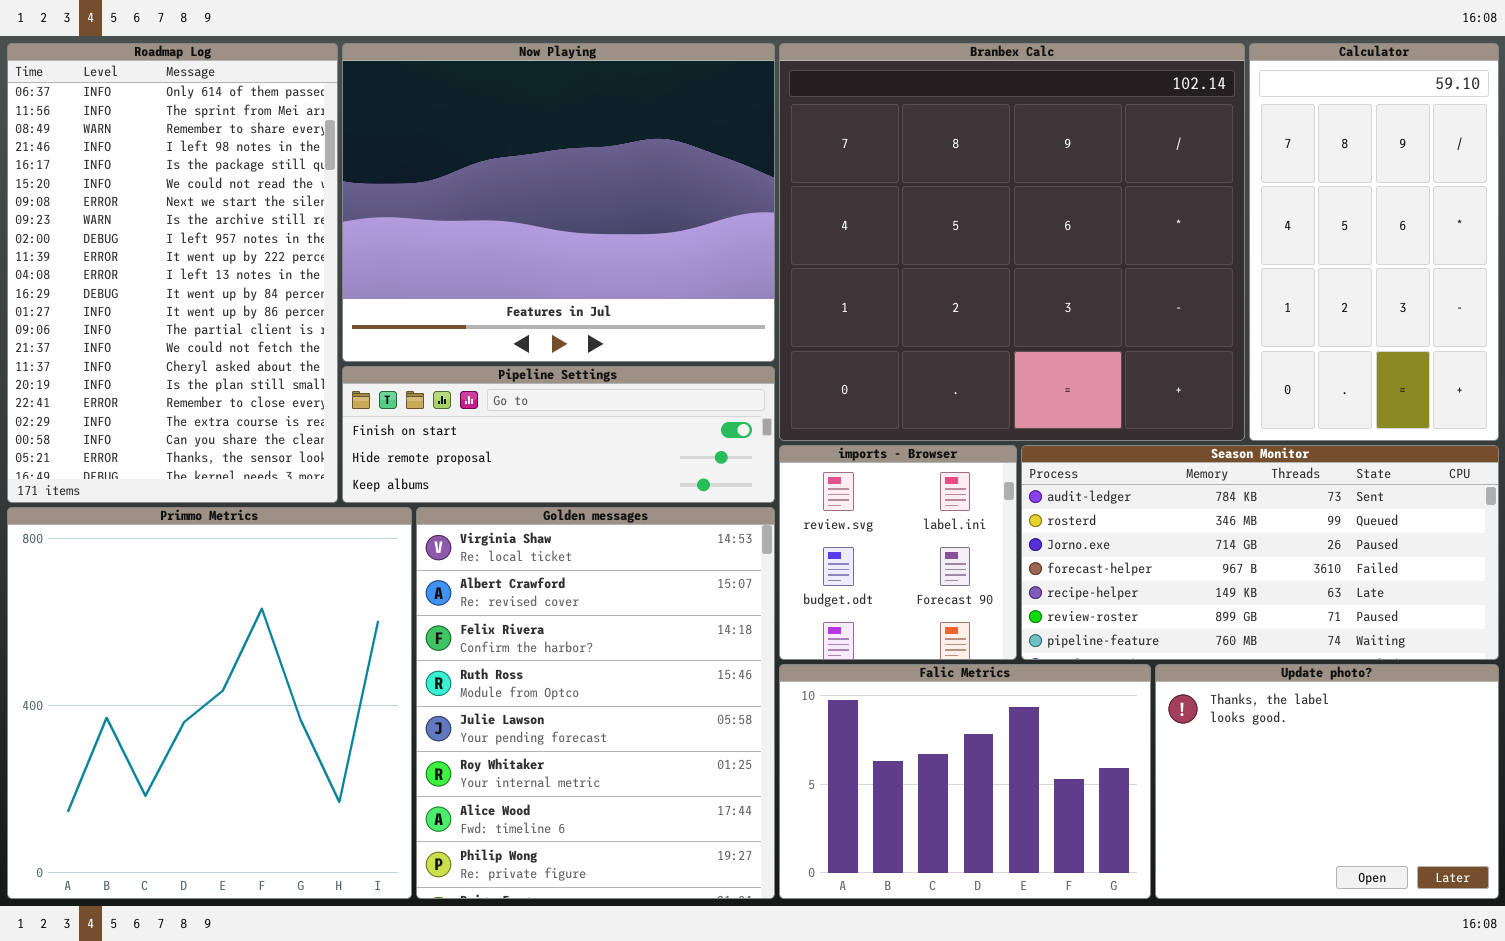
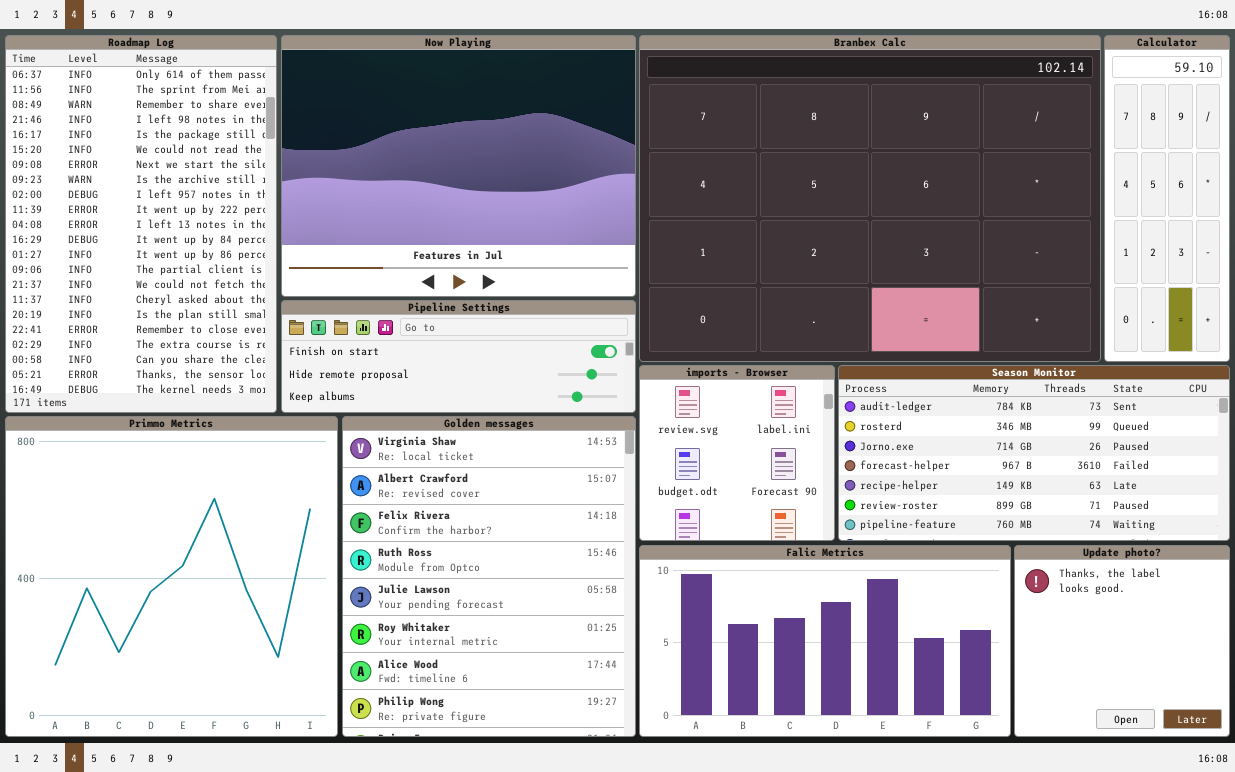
Branbex Calc: [779,43,1245,441] -> [639,35,1101,362], resized
Calculator: [1249,43,1499,441] -> [1104,35,1230,362], resized
Falic Metrics: [779,664,1151,899] -> [639,545,1011,737], resized
Update photo?: [1155,664,1499,899] -> [1014,545,1230,737], resized

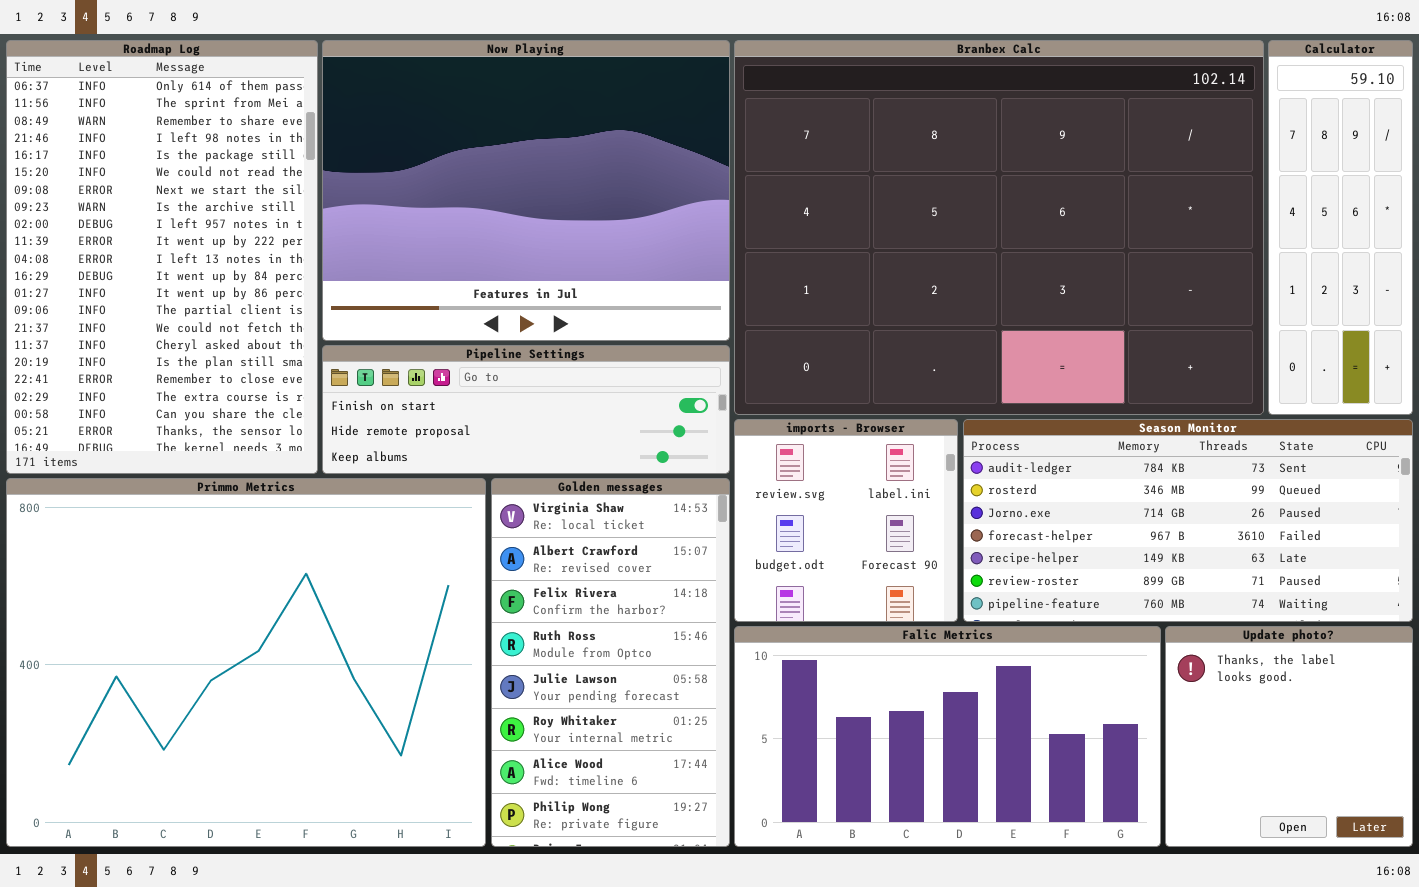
Primmo Metrics: [5,416,338,737] -> [6,478,486,847], resized
Golden messages: [342,416,636,737] -> [491,478,730,847], resized

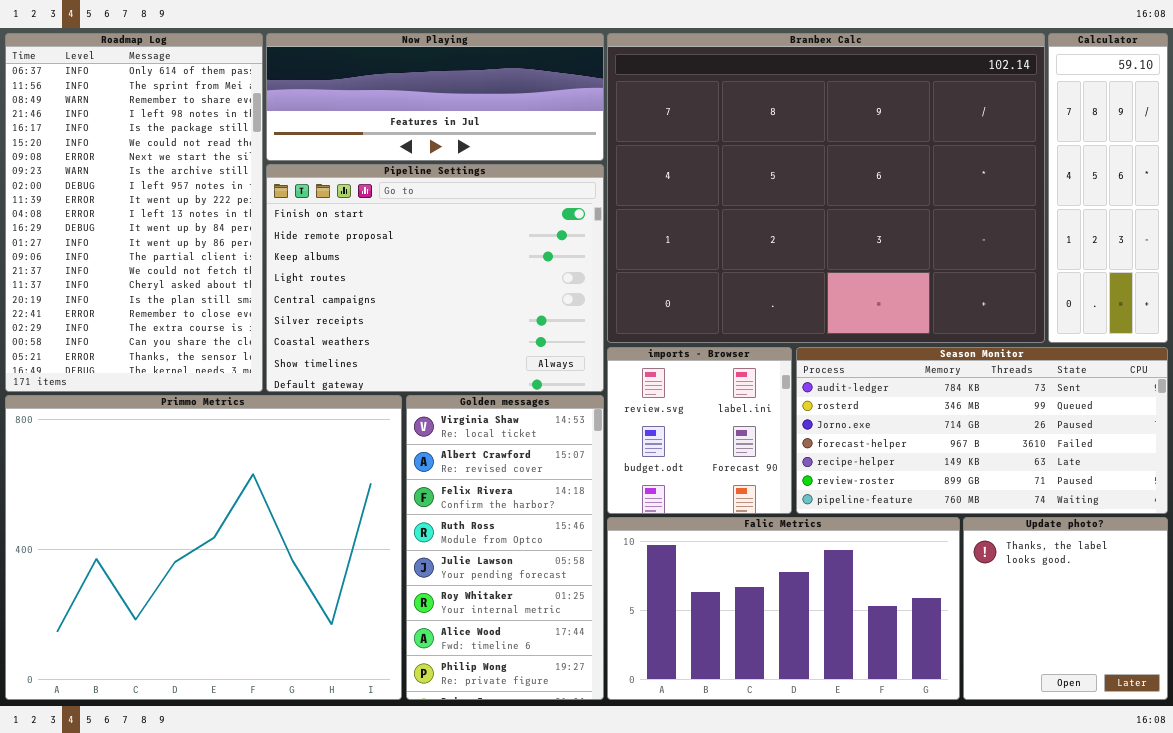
Now Playing: [322,40,730,341] -> [266,33,604,161], resized
Pipeline Settings: [322,345,730,474] -> [266,164,604,392], resized

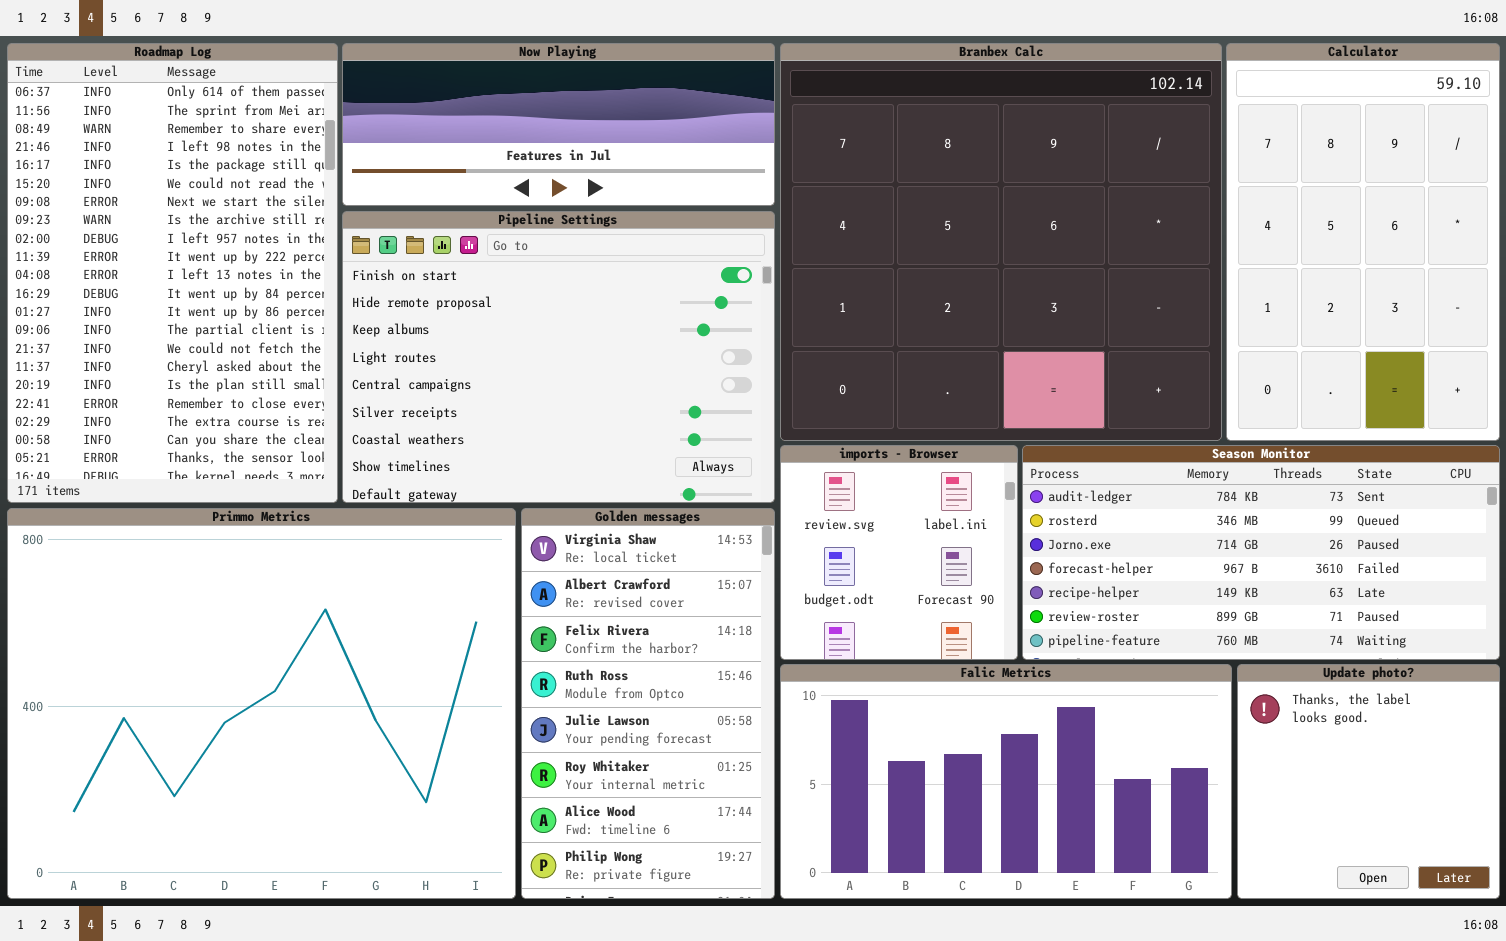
Branbex Calc: [607,33,1045,343] -> [780,43,1222,441], resized
Calculator: [1048,33,1168,343] -> [1226,43,1500,441], resized

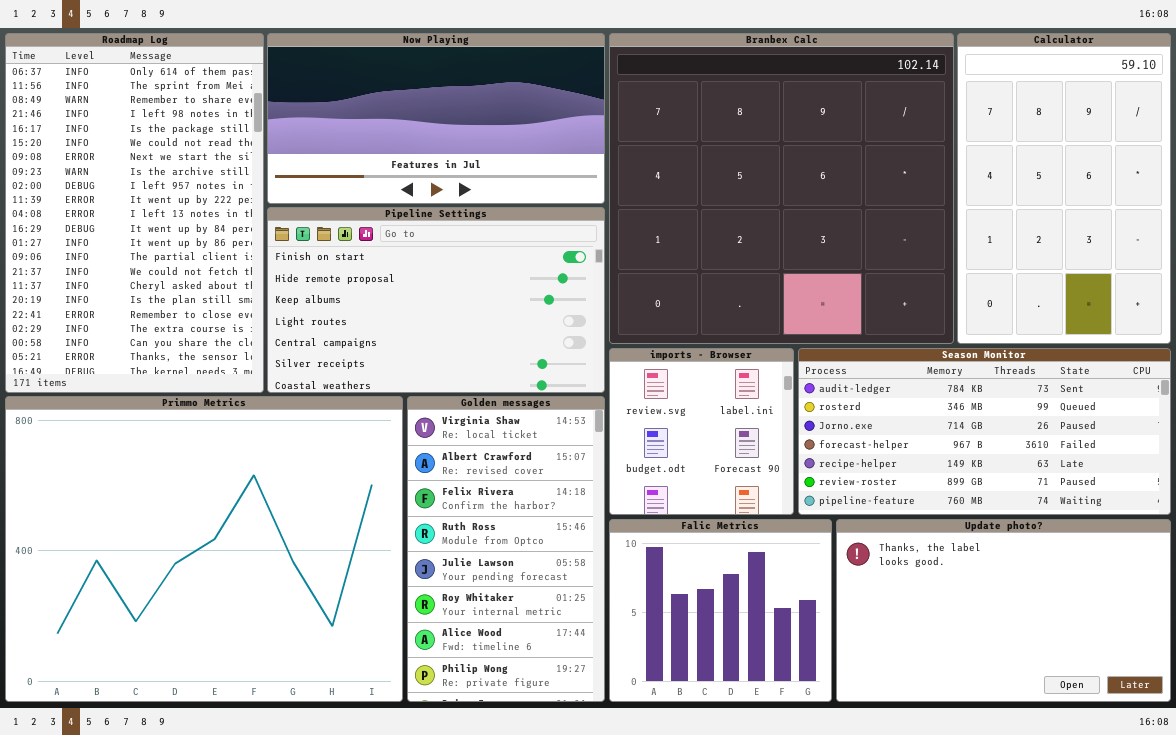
Now Playing: [342,43,775,206] -> [267,33,605,204], resized
Pipeline Settings: [342,211,775,503] -> [267,207,605,393], resized
Falic Metrics: [780,664,1232,899] -> [609,519,832,702], resized
Update photo?: [1237,664,1500,899] -> [836,519,1171,702], resized

